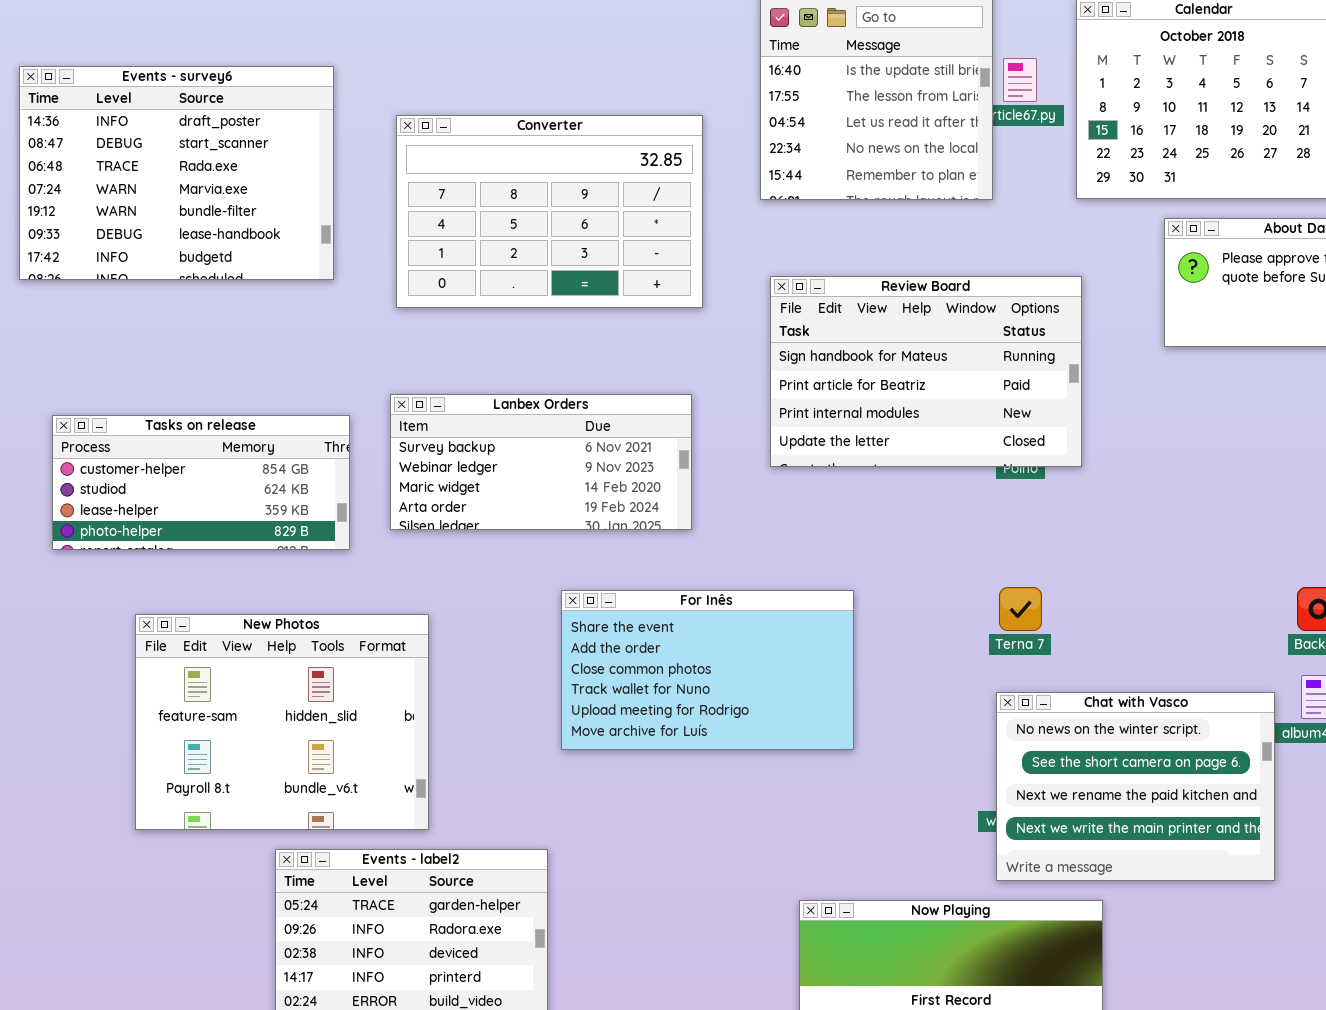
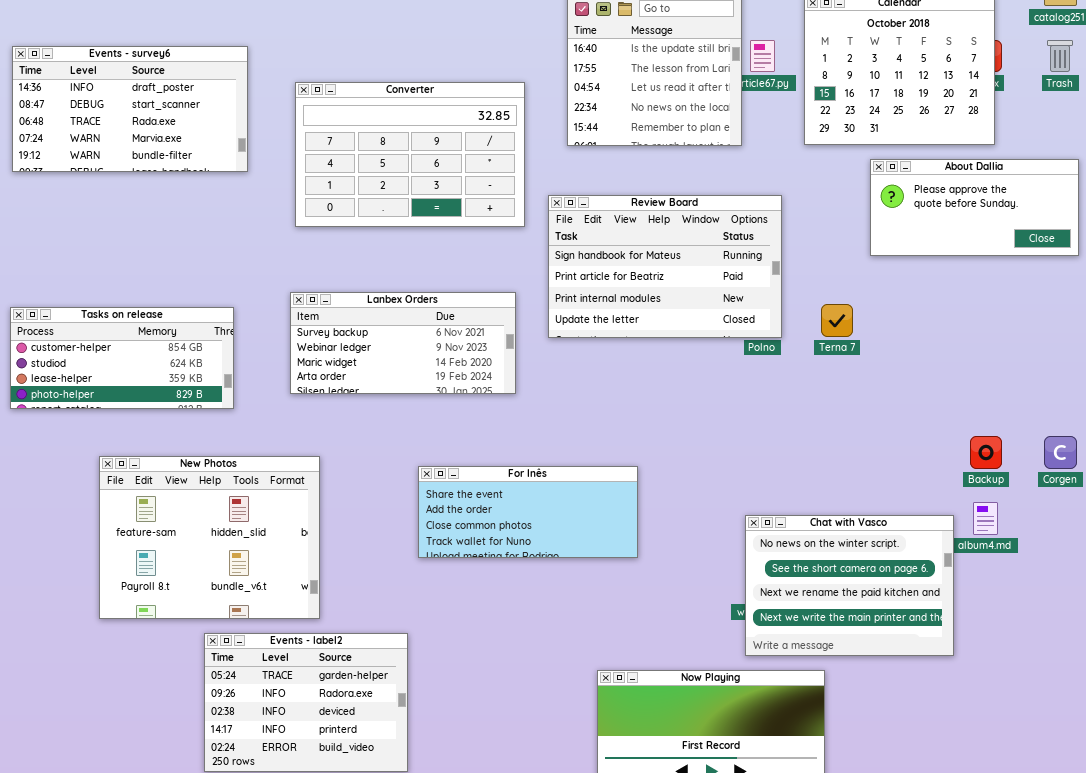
Events - survey6: [19,66,334,280] -> [12,46,248,172], resized
Review Board: [770,276,1082,467] -> [548,195,782,338], moved
Tasks on release: [52,415,350,550] -> [10,307,234,409], moved
Terna 7: [999,587,1042,631] -> [821,304,853,337], moved
For Inês: [561,590,854,750] -> [418,466,638,558], resized

